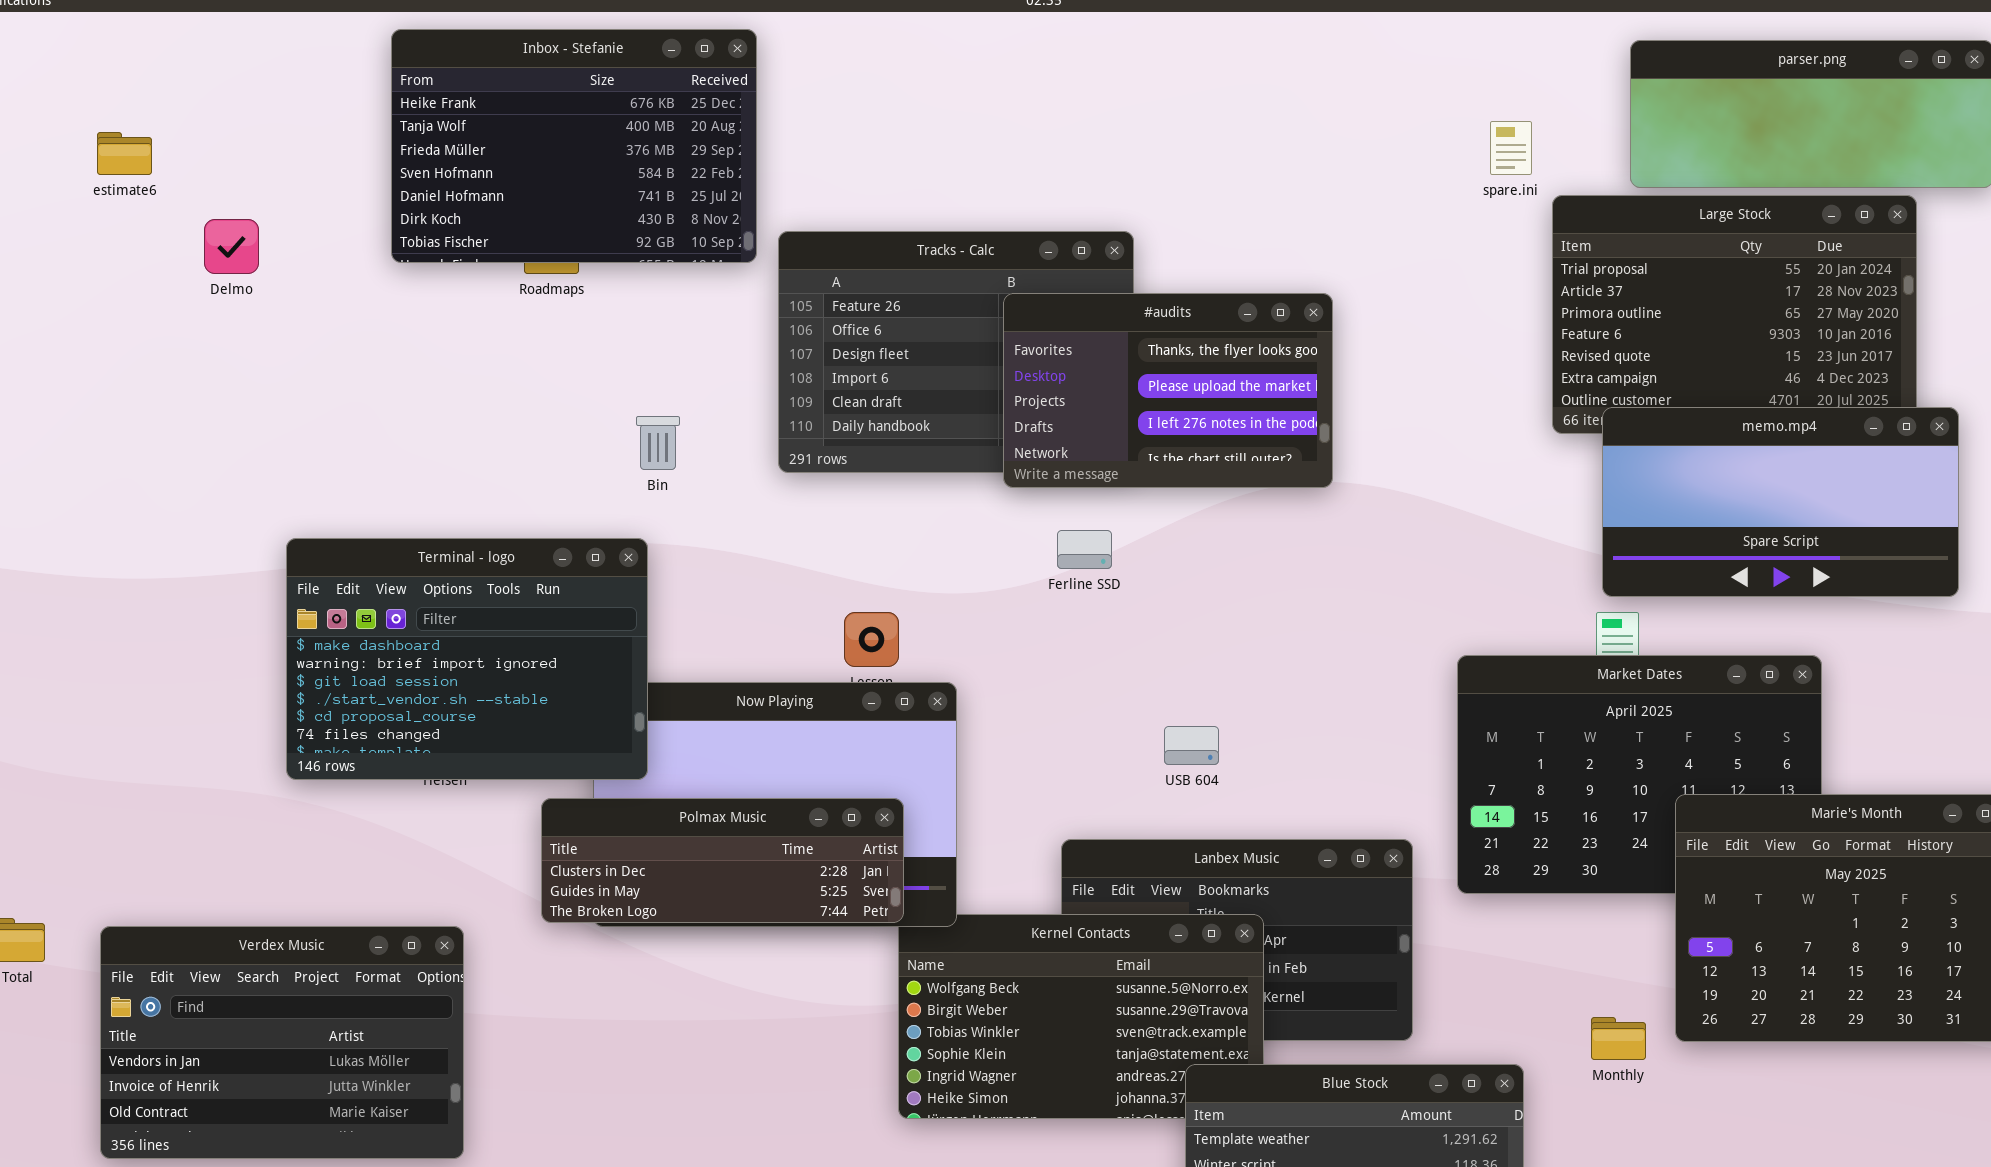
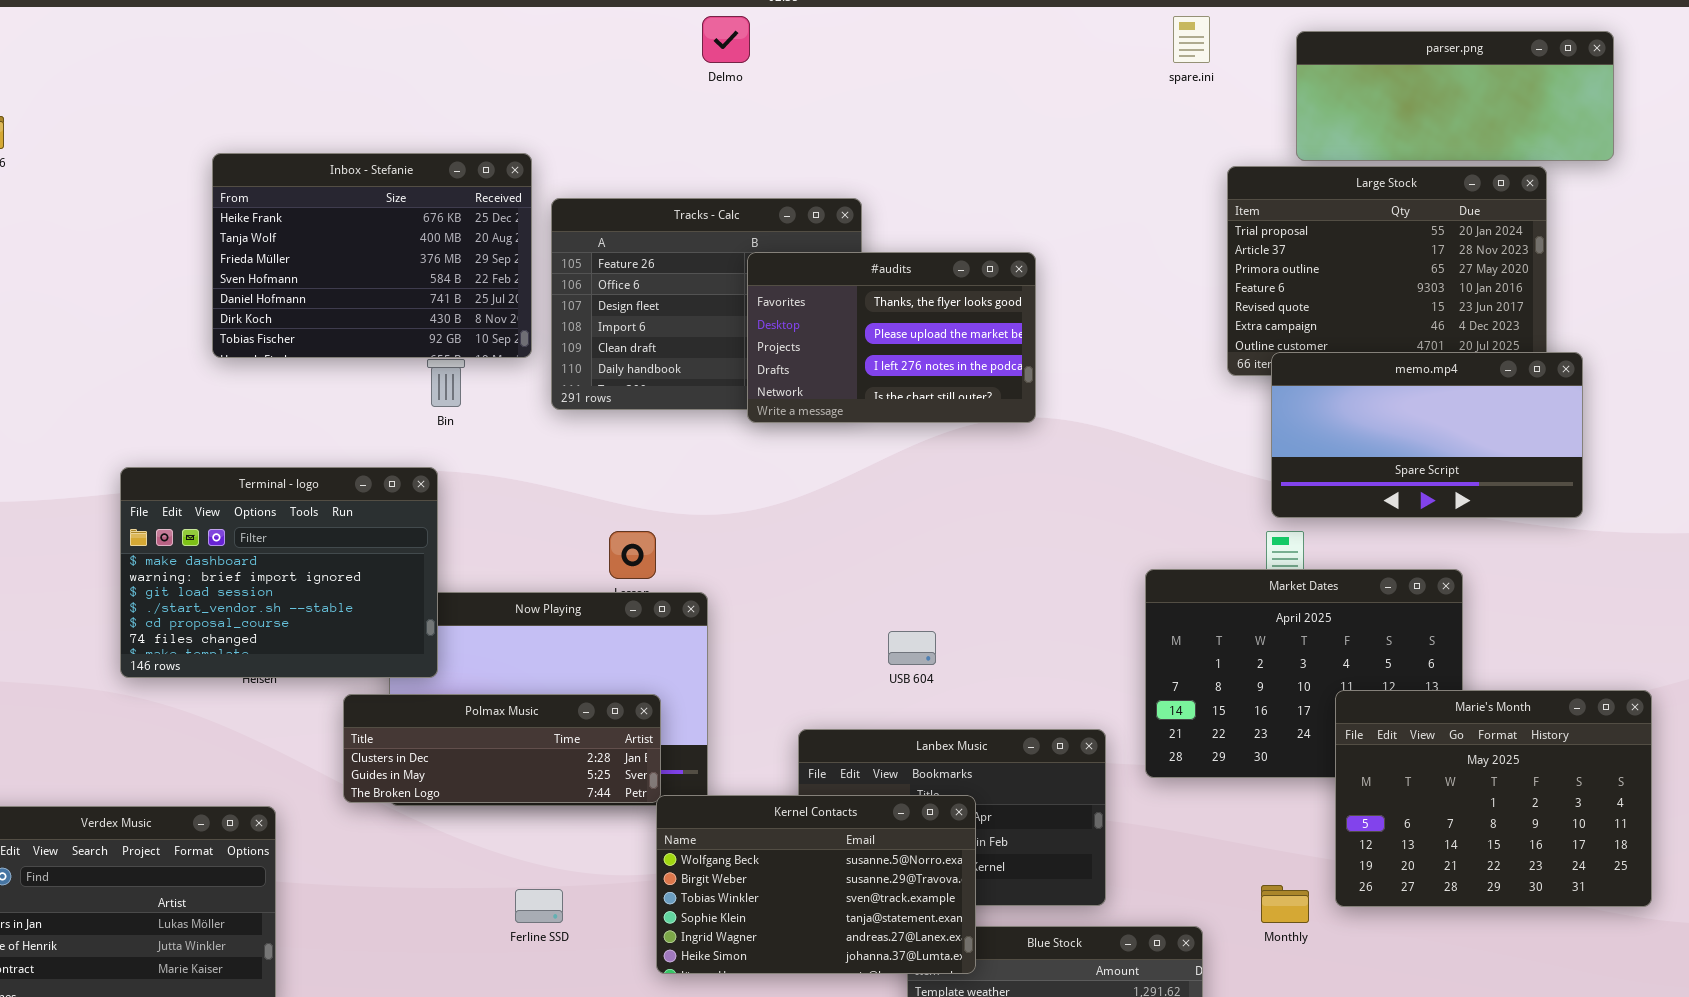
Inbox - Stefanie: [391,29,757,263] -> [212,153,532,358], moved
spare.ini: [1490,121,1532,175] -> [1173,16,1210,63], moved
Delmo: [204,219,259,274] -> [702,16,750,63], moved
Ferline SSD: [1057,530,1112,569] -> [515,889,563,923], moved
Kernel Contacts: [898,914,1264,1119] -> [656,795,976,974], raised

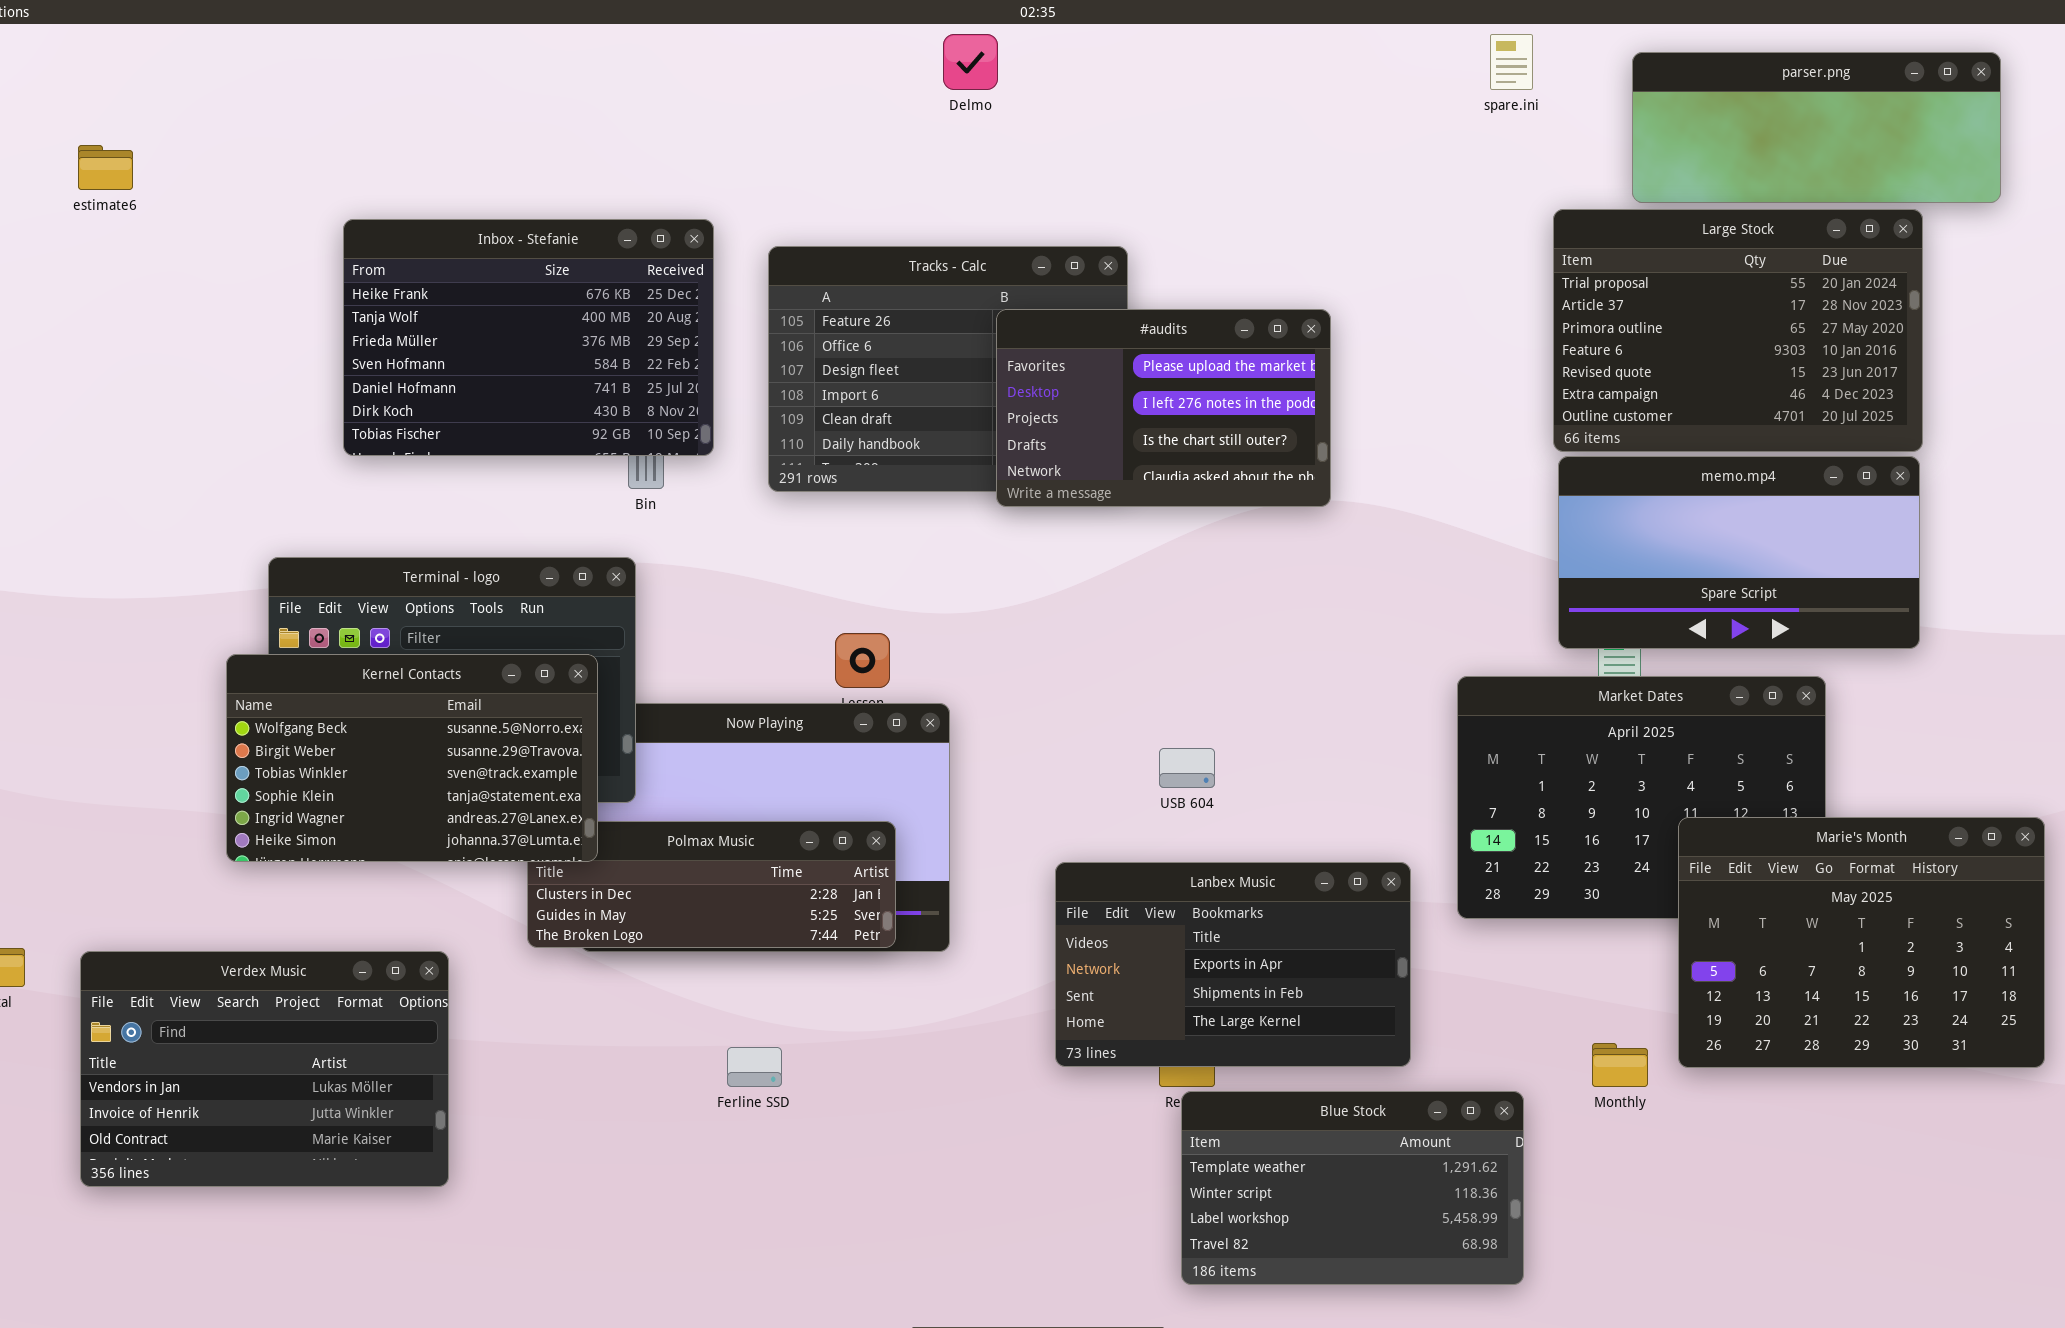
Inbox - Stefanie: [212,153,532,358] -> [343,219,714,456], moved
#audits: [747,252,1036,423] -> [996,309,1331,507], scrolled down 1 row
memo.mp4: [1271,352,1583,518] -> [1558,456,1920,649], moved
Kernel Contacts: [656,795,976,974] -> [226,654,598,862], moved

